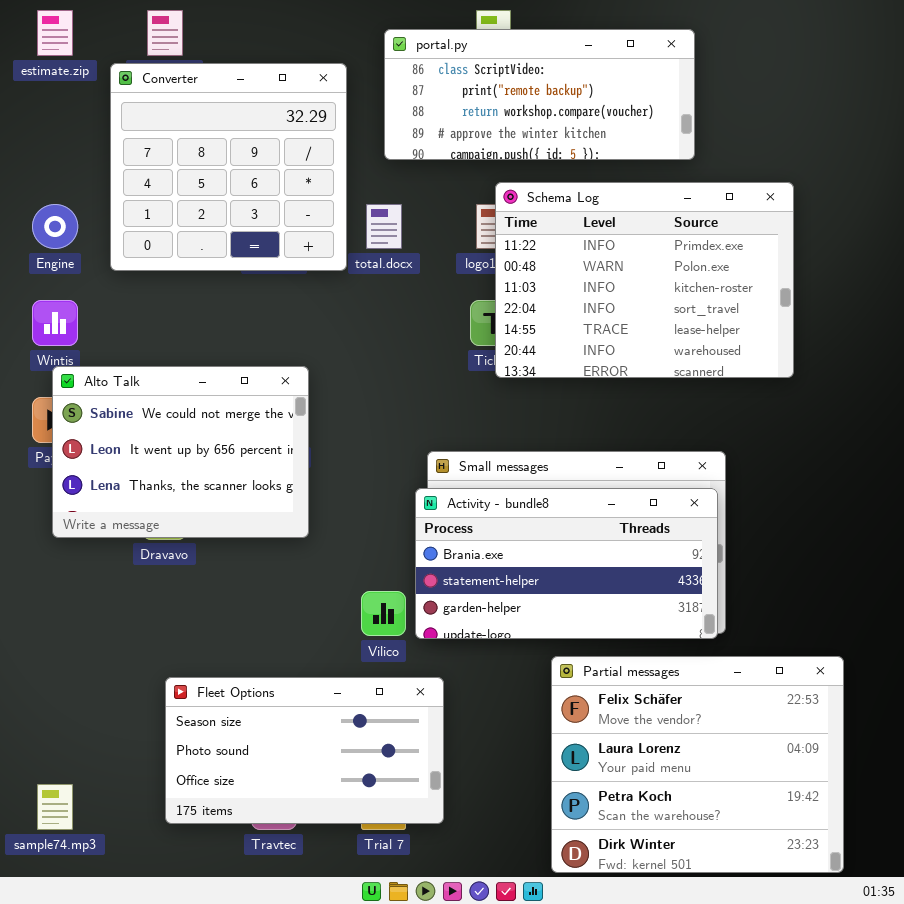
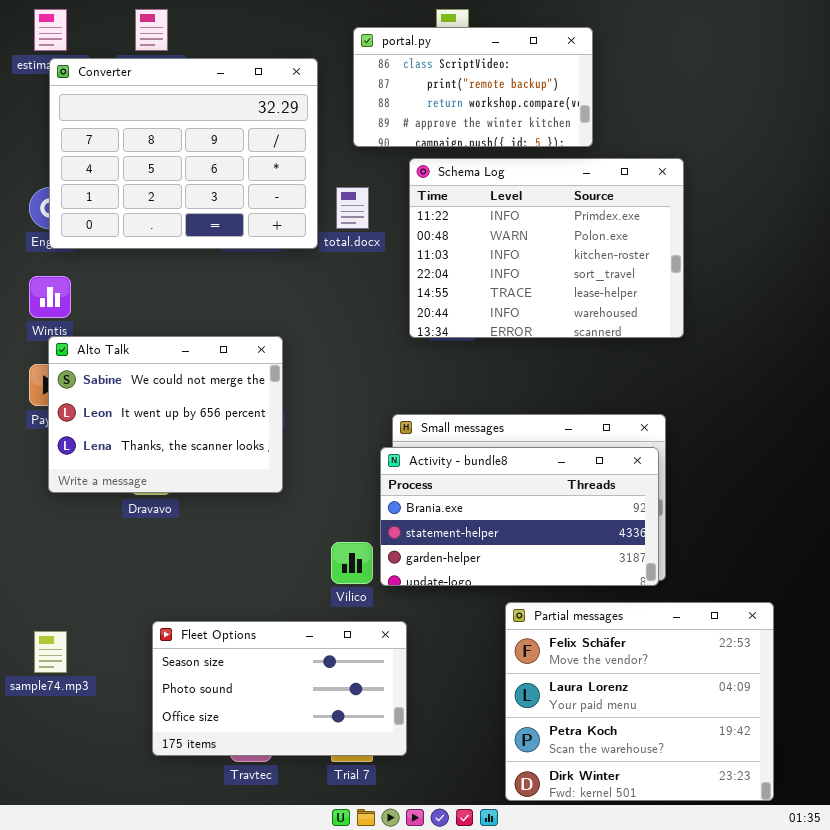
portal.py: [384,29,695,160] -> [353,27,593,147], resized
Converter: [110,63,347,271] -> [49,58,318,249], resized
Schema Log: [495,182,794,378] -> [409,158,684,338], moved
sample74.mp3: [37,784,73,830] -> [34,631,67,673], moved

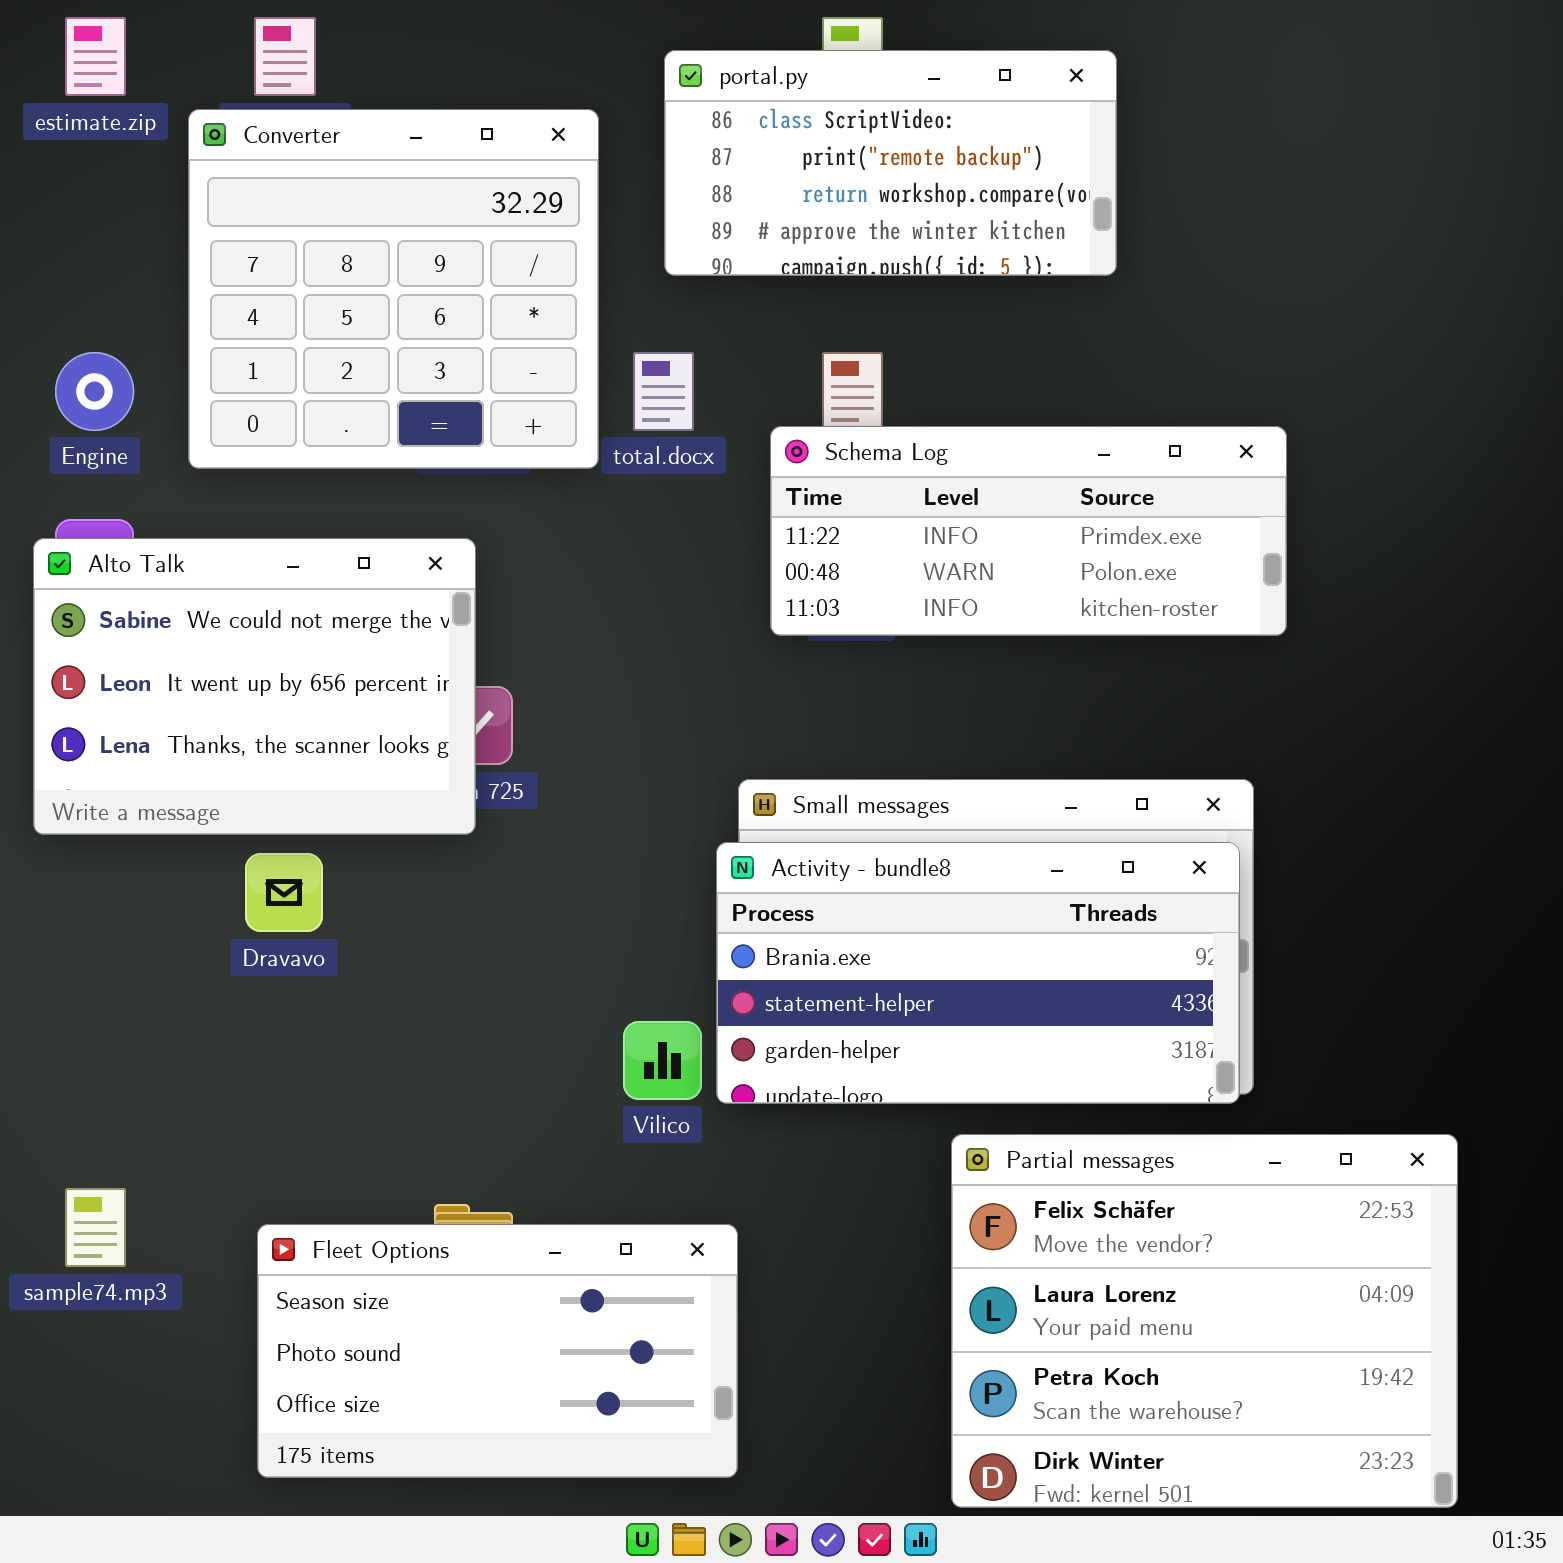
Converter: [49,58,318,249] -> [188,109,599,469], resized
Schema Log: [409,158,684,338] -> [770,426,1287,636], resized
Alto Talk: [48,336,283,493] -> [33,538,476,835], moved
Fleet Options: [152,621,407,756] -> [257,1224,738,1478], moved

